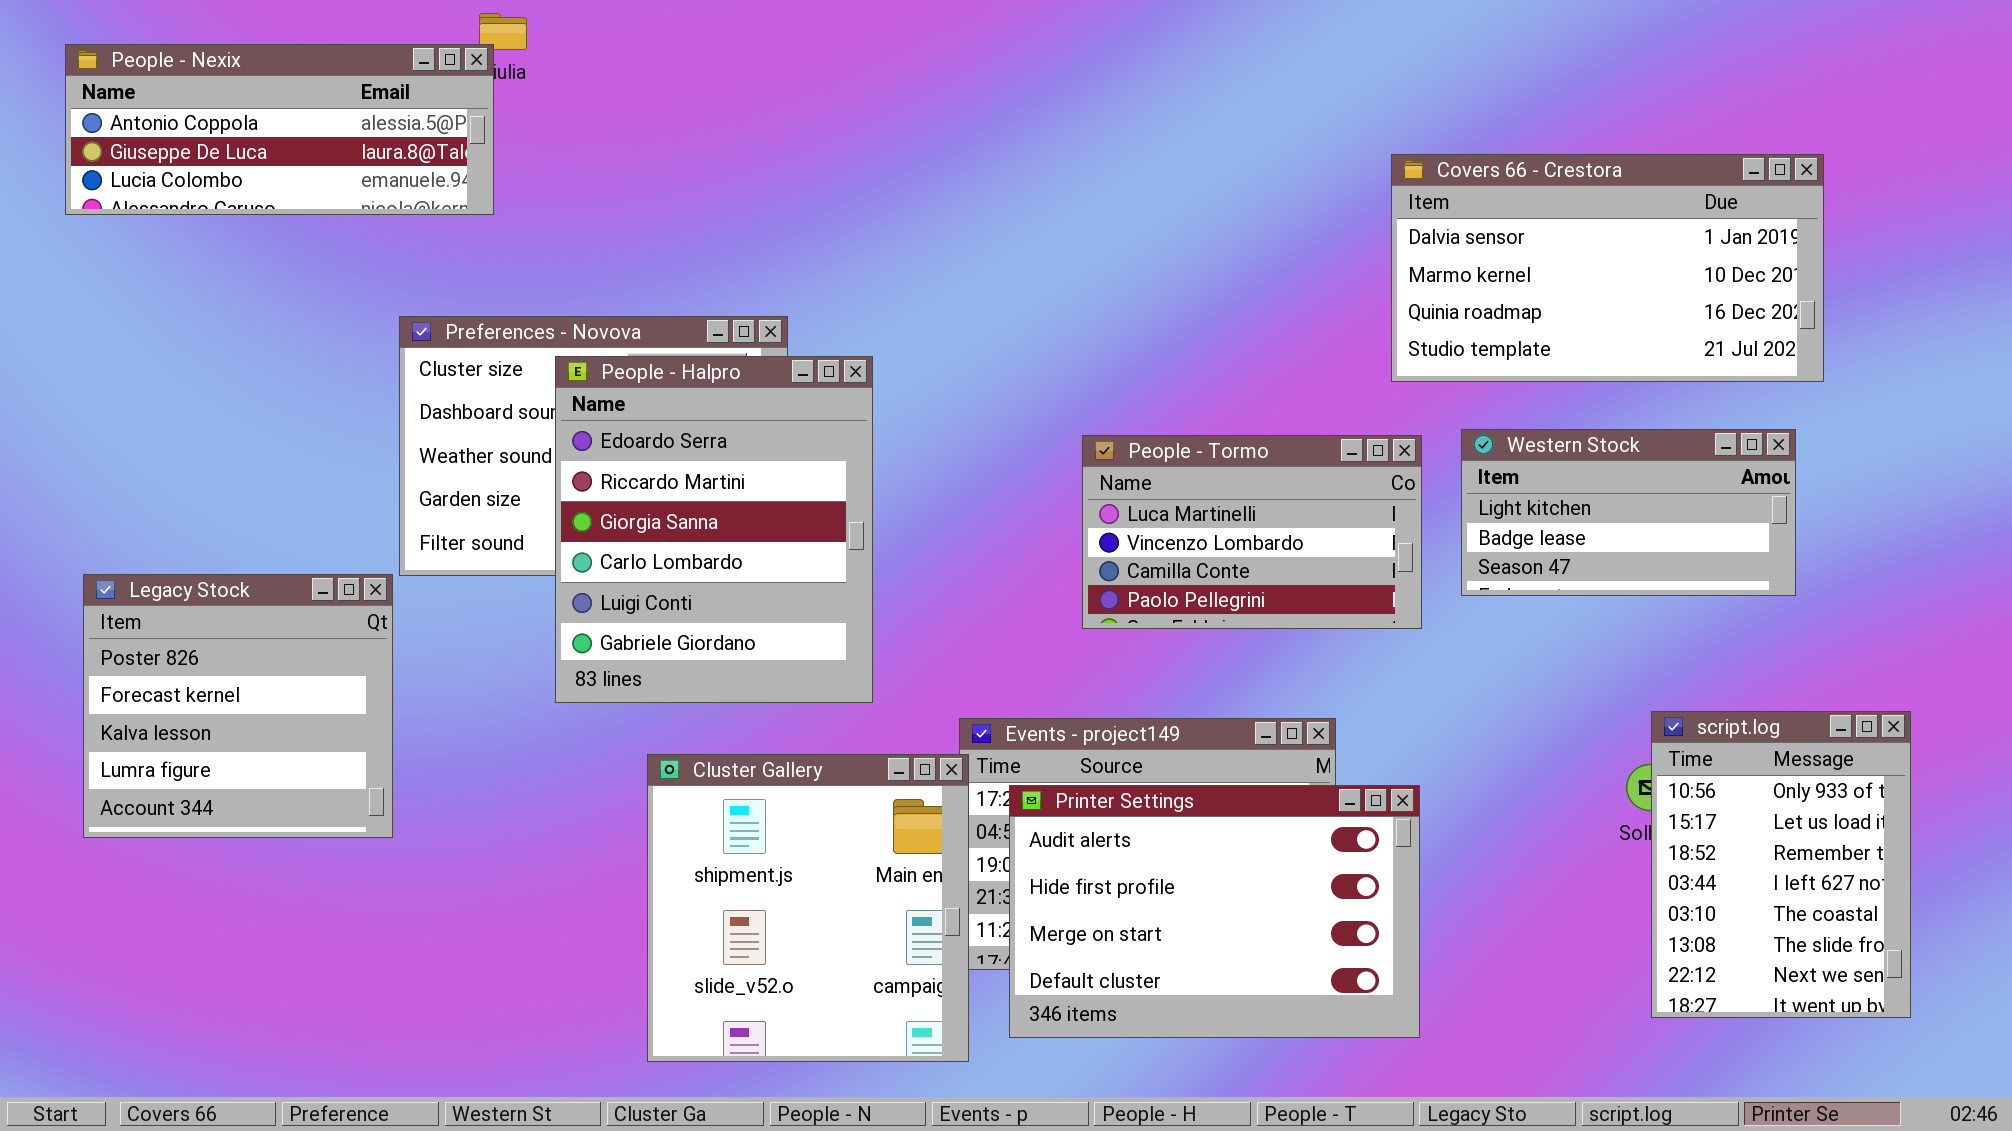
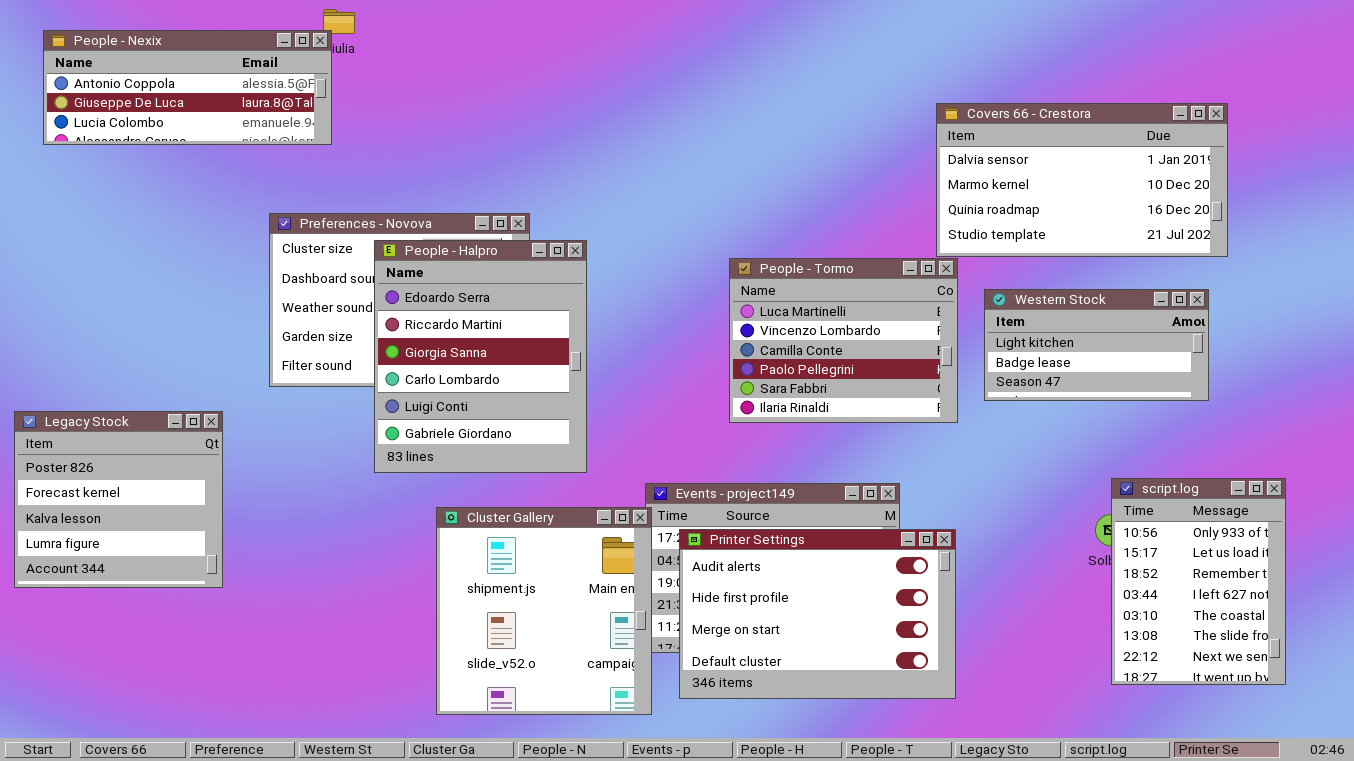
People - Tormo: [1082,435,1422,629] -> [729,258,958,423], resized
Legacy Stock: [83,574,393,838] -> [14,411,223,588], moved

